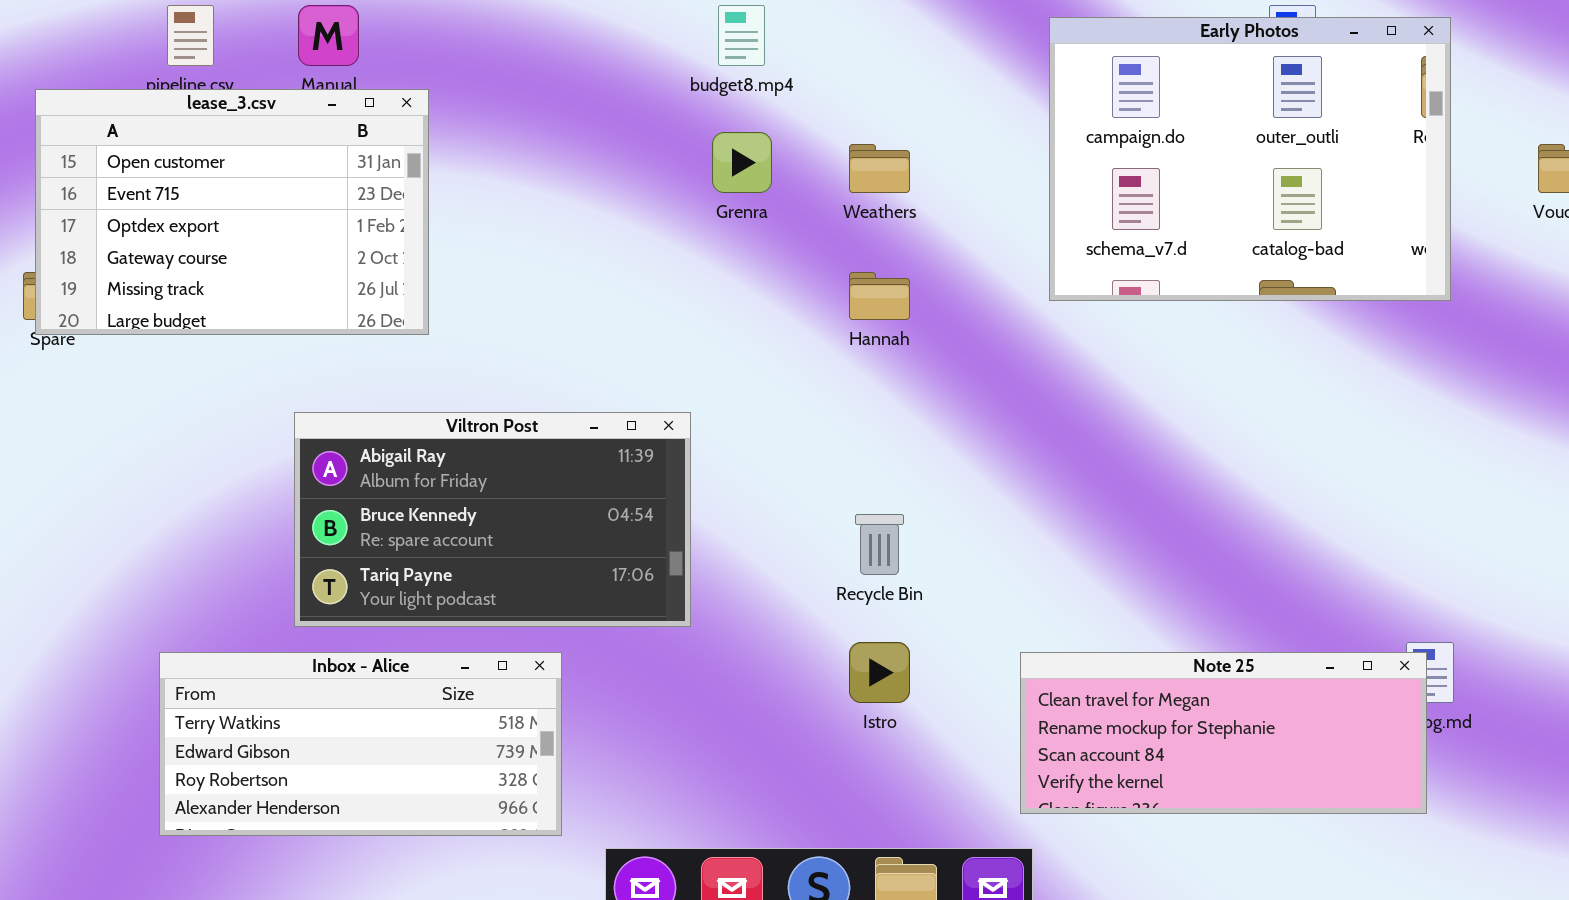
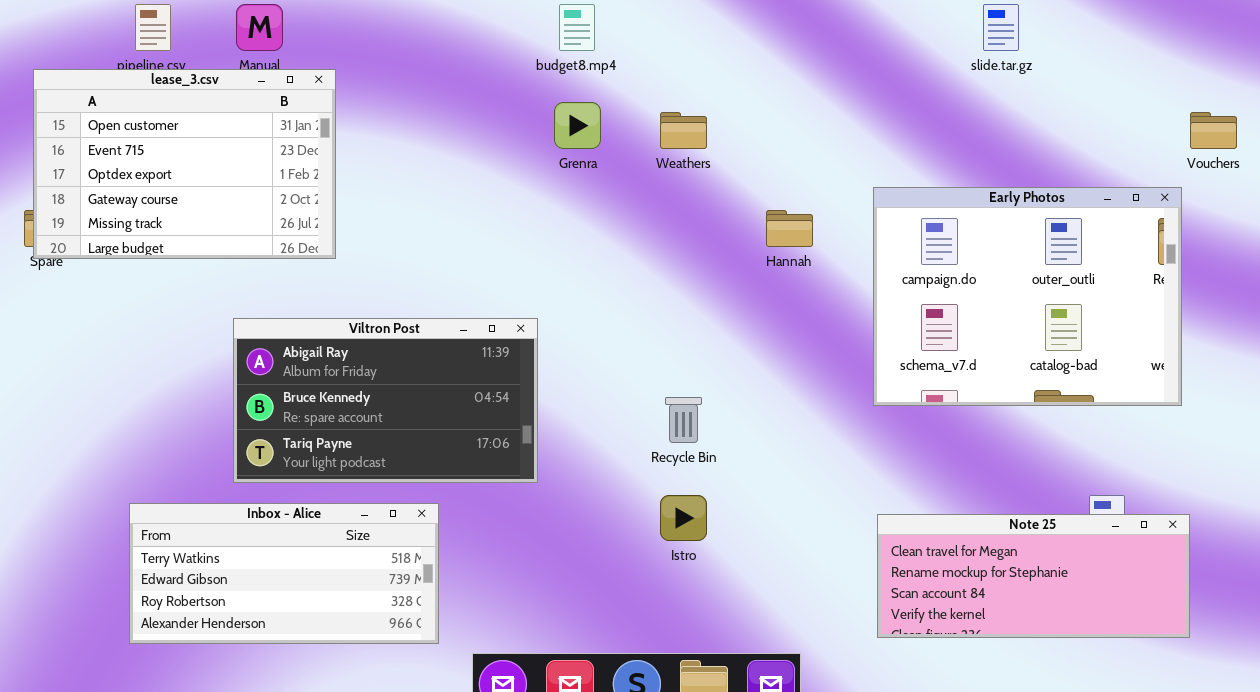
Early Photos: [1049,17,1451,301] -> [873,187,1182,406], moved
Hannah: [849,272,910,320] -> [766,210,813,247], moved
Note 25: [1020,652,1427,814] -> [877,514,1190,638], moved

